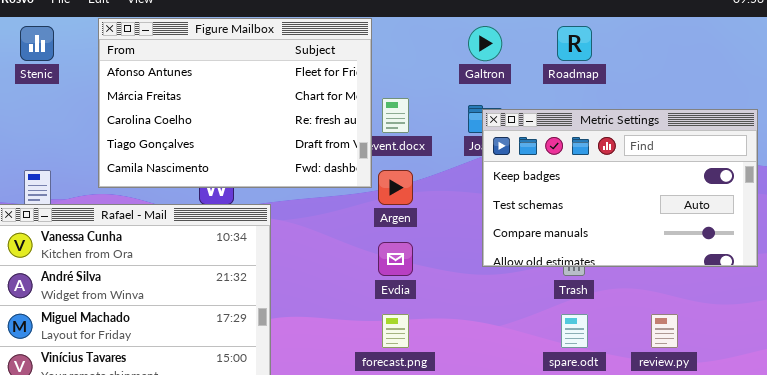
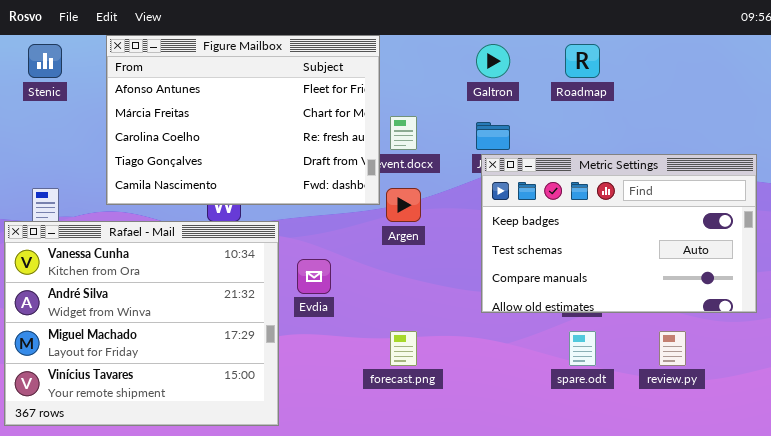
Metric Settings: [482,109,758,267] -> [481,154,757,313], moved
Evdia: [378,242,413,276] -> [297,259,331,294], moved

